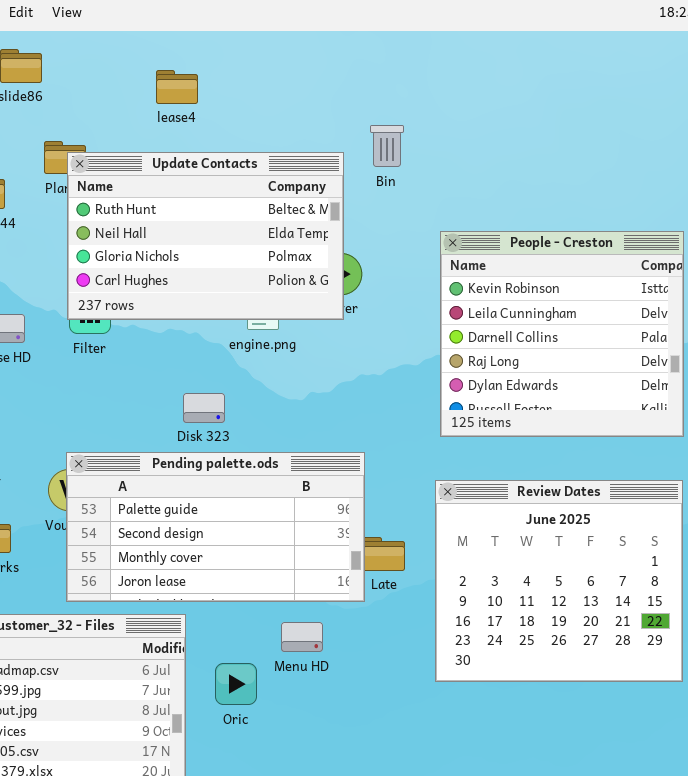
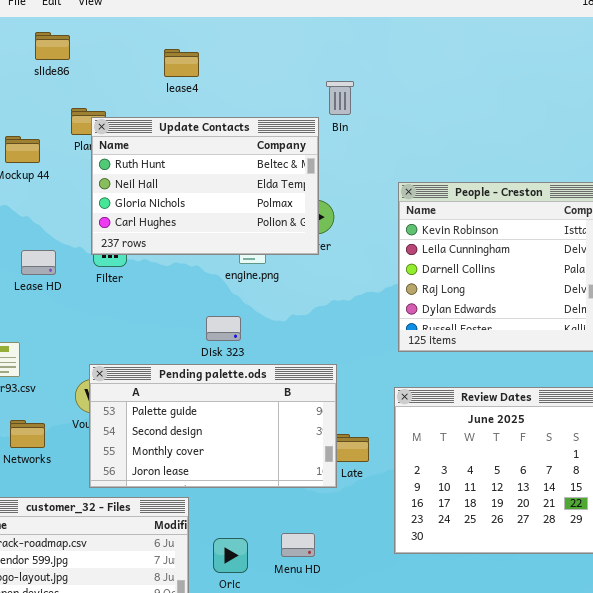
Bin: [370,125,404,167] -> [326,81,354,115], moved
Disk 323: [183,393,225,423] -> [206,316,241,341], moved
Menu HD: [281,622,323,652] -> [281,533,315,557], moved

